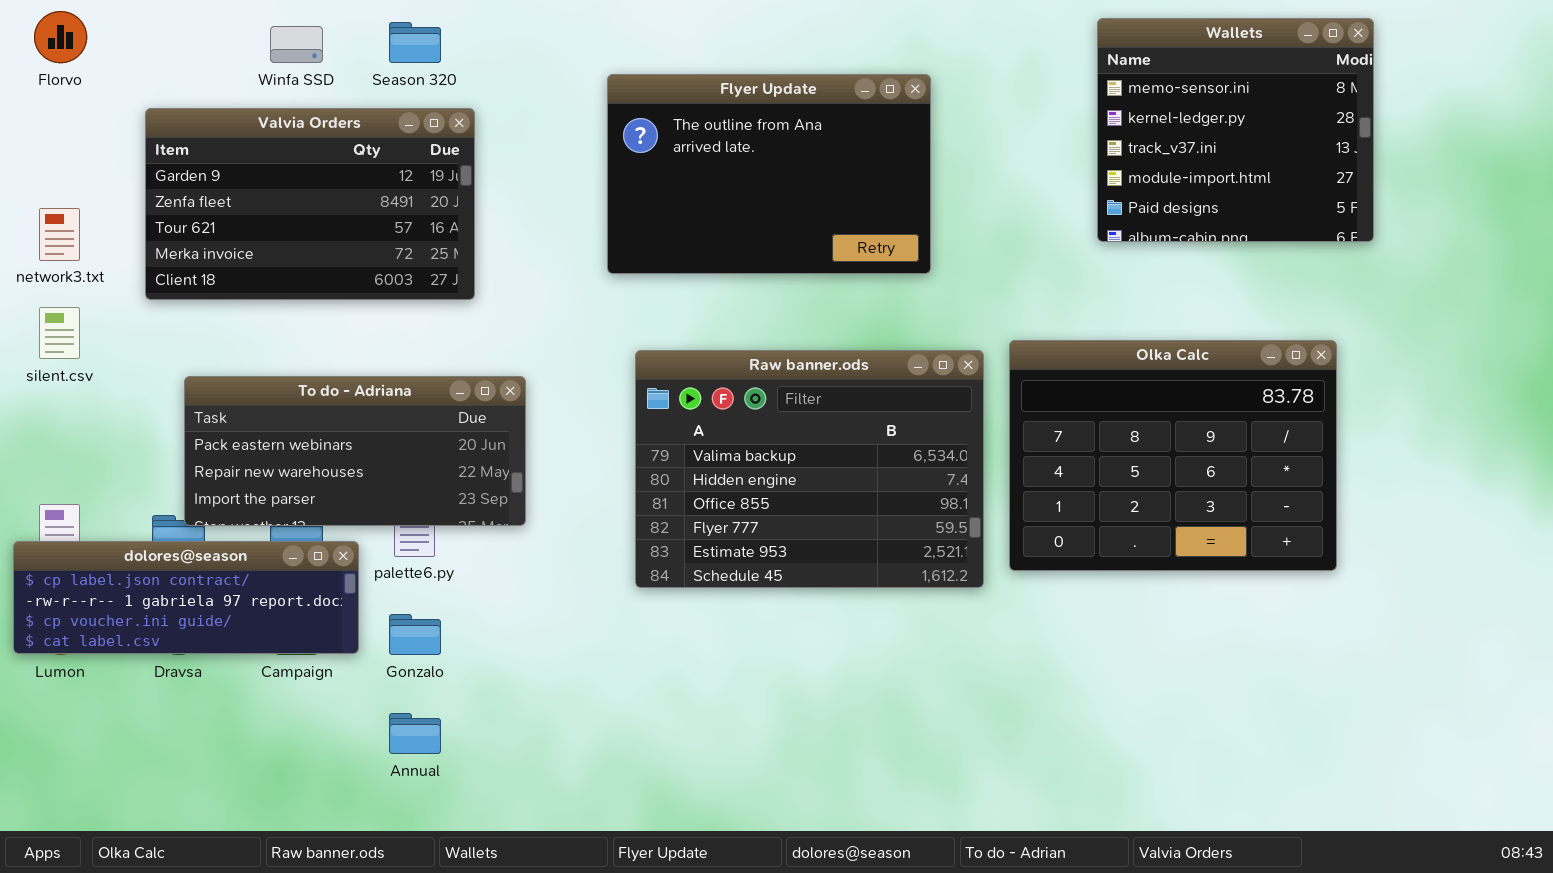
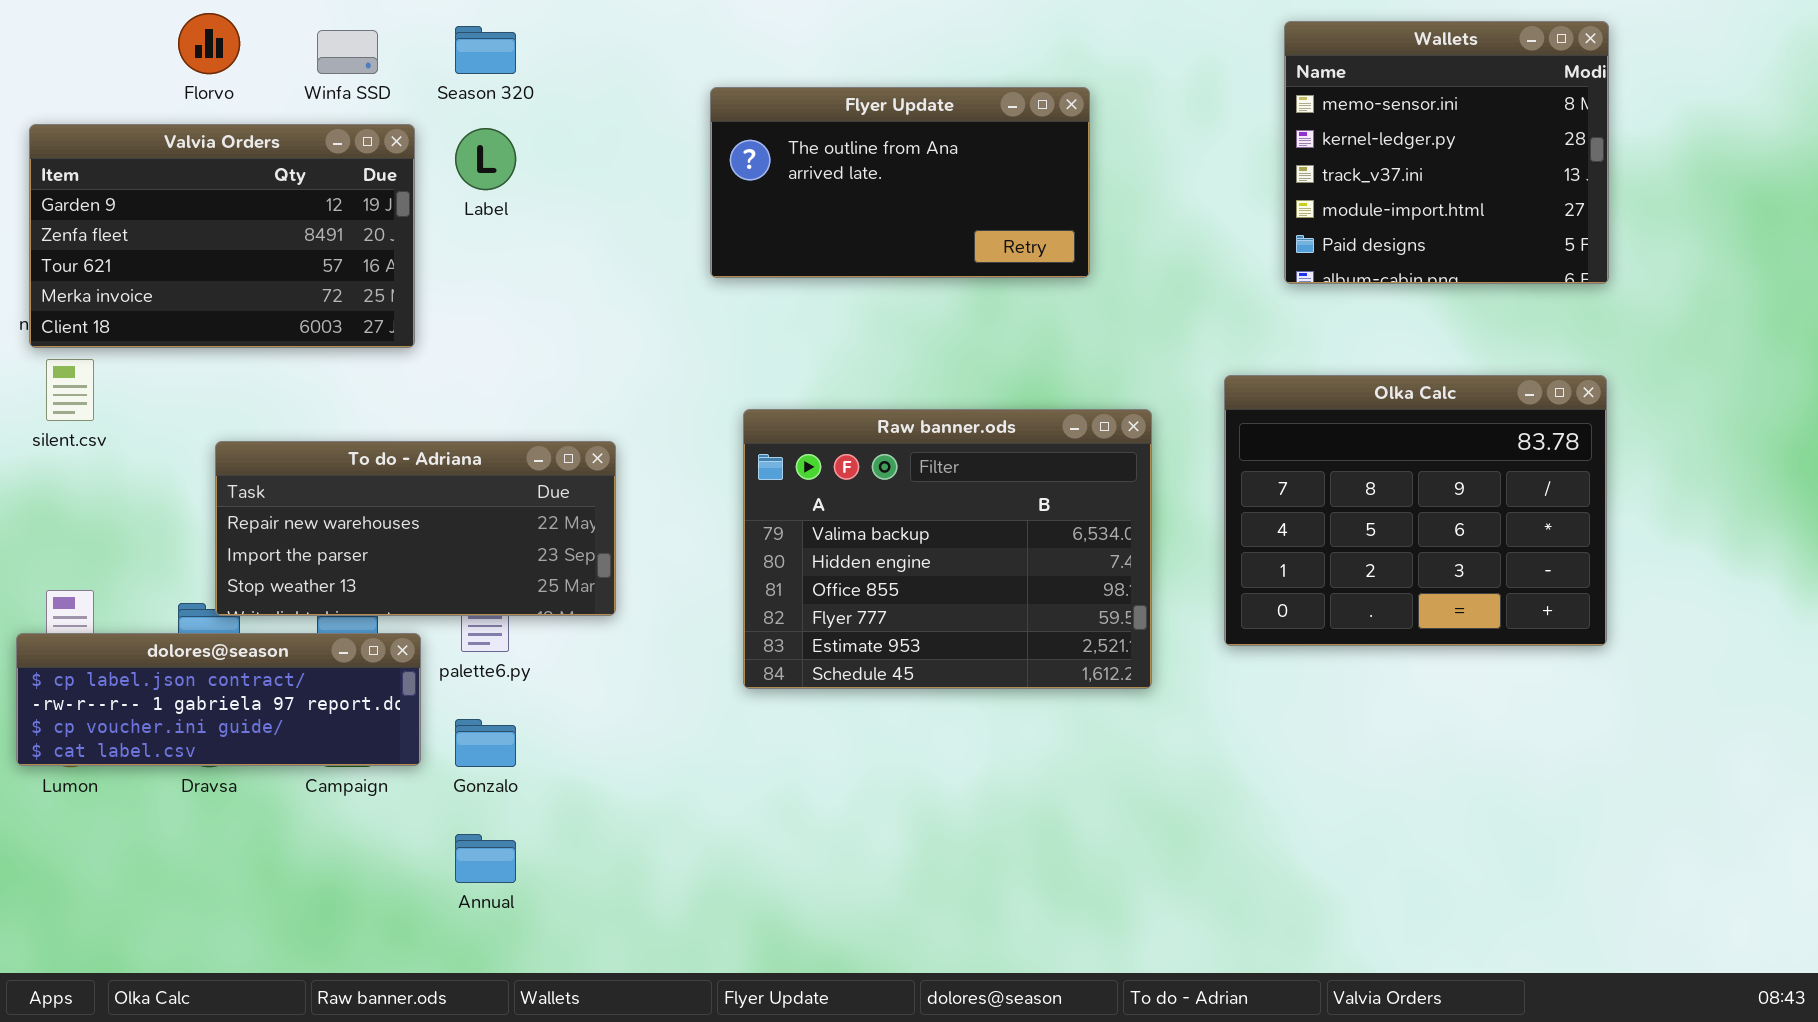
Florvo: [34,11,87,63] -> [178,13,240,74], moved
Flyer Update: [607,74,931,274] -> [710,87,1090,278], resized
Valvia Orders: [145,108,475,300] -> [29,124,415,348], moved
Olka Calc: [1009,340,1337,571] -> [1224,375,1607,646], moved
To do - Adriana: [184,376,526,526] -> [215,441,616,616], scrolled down 1 row

